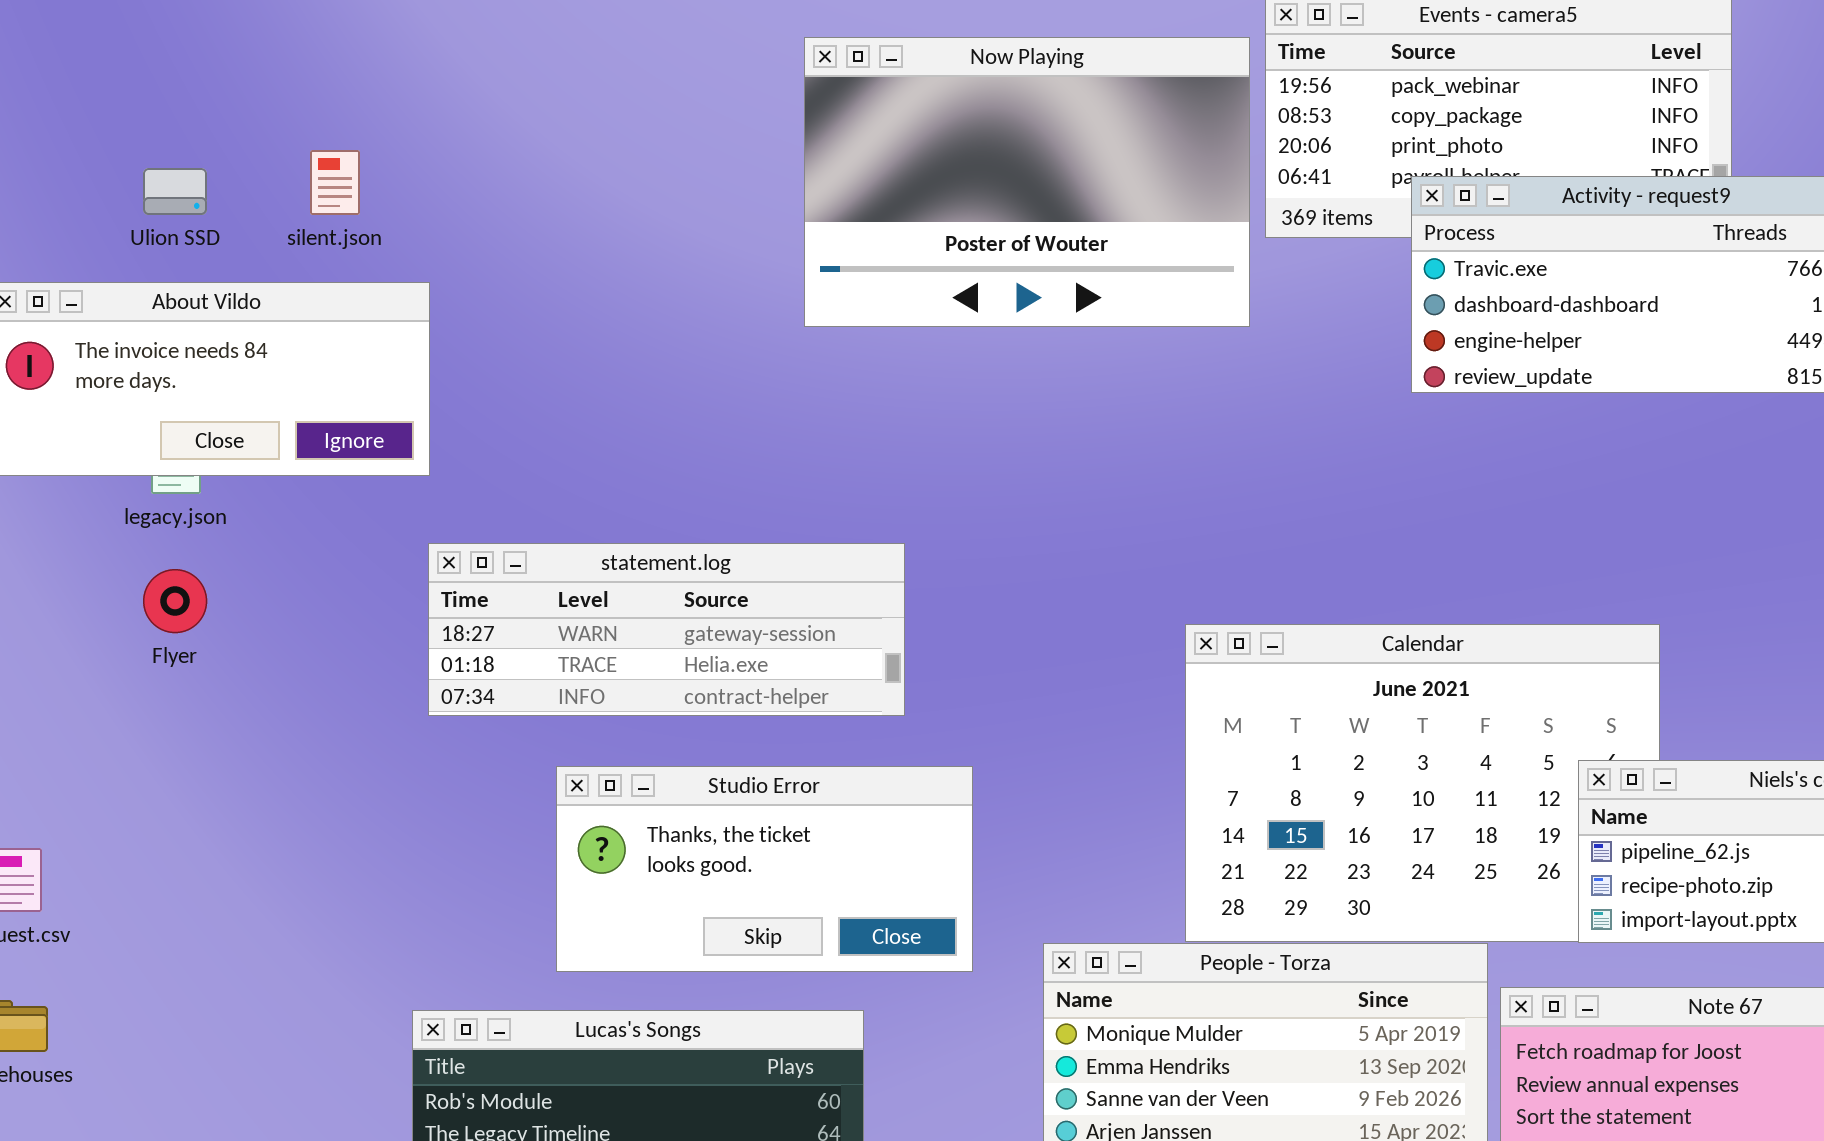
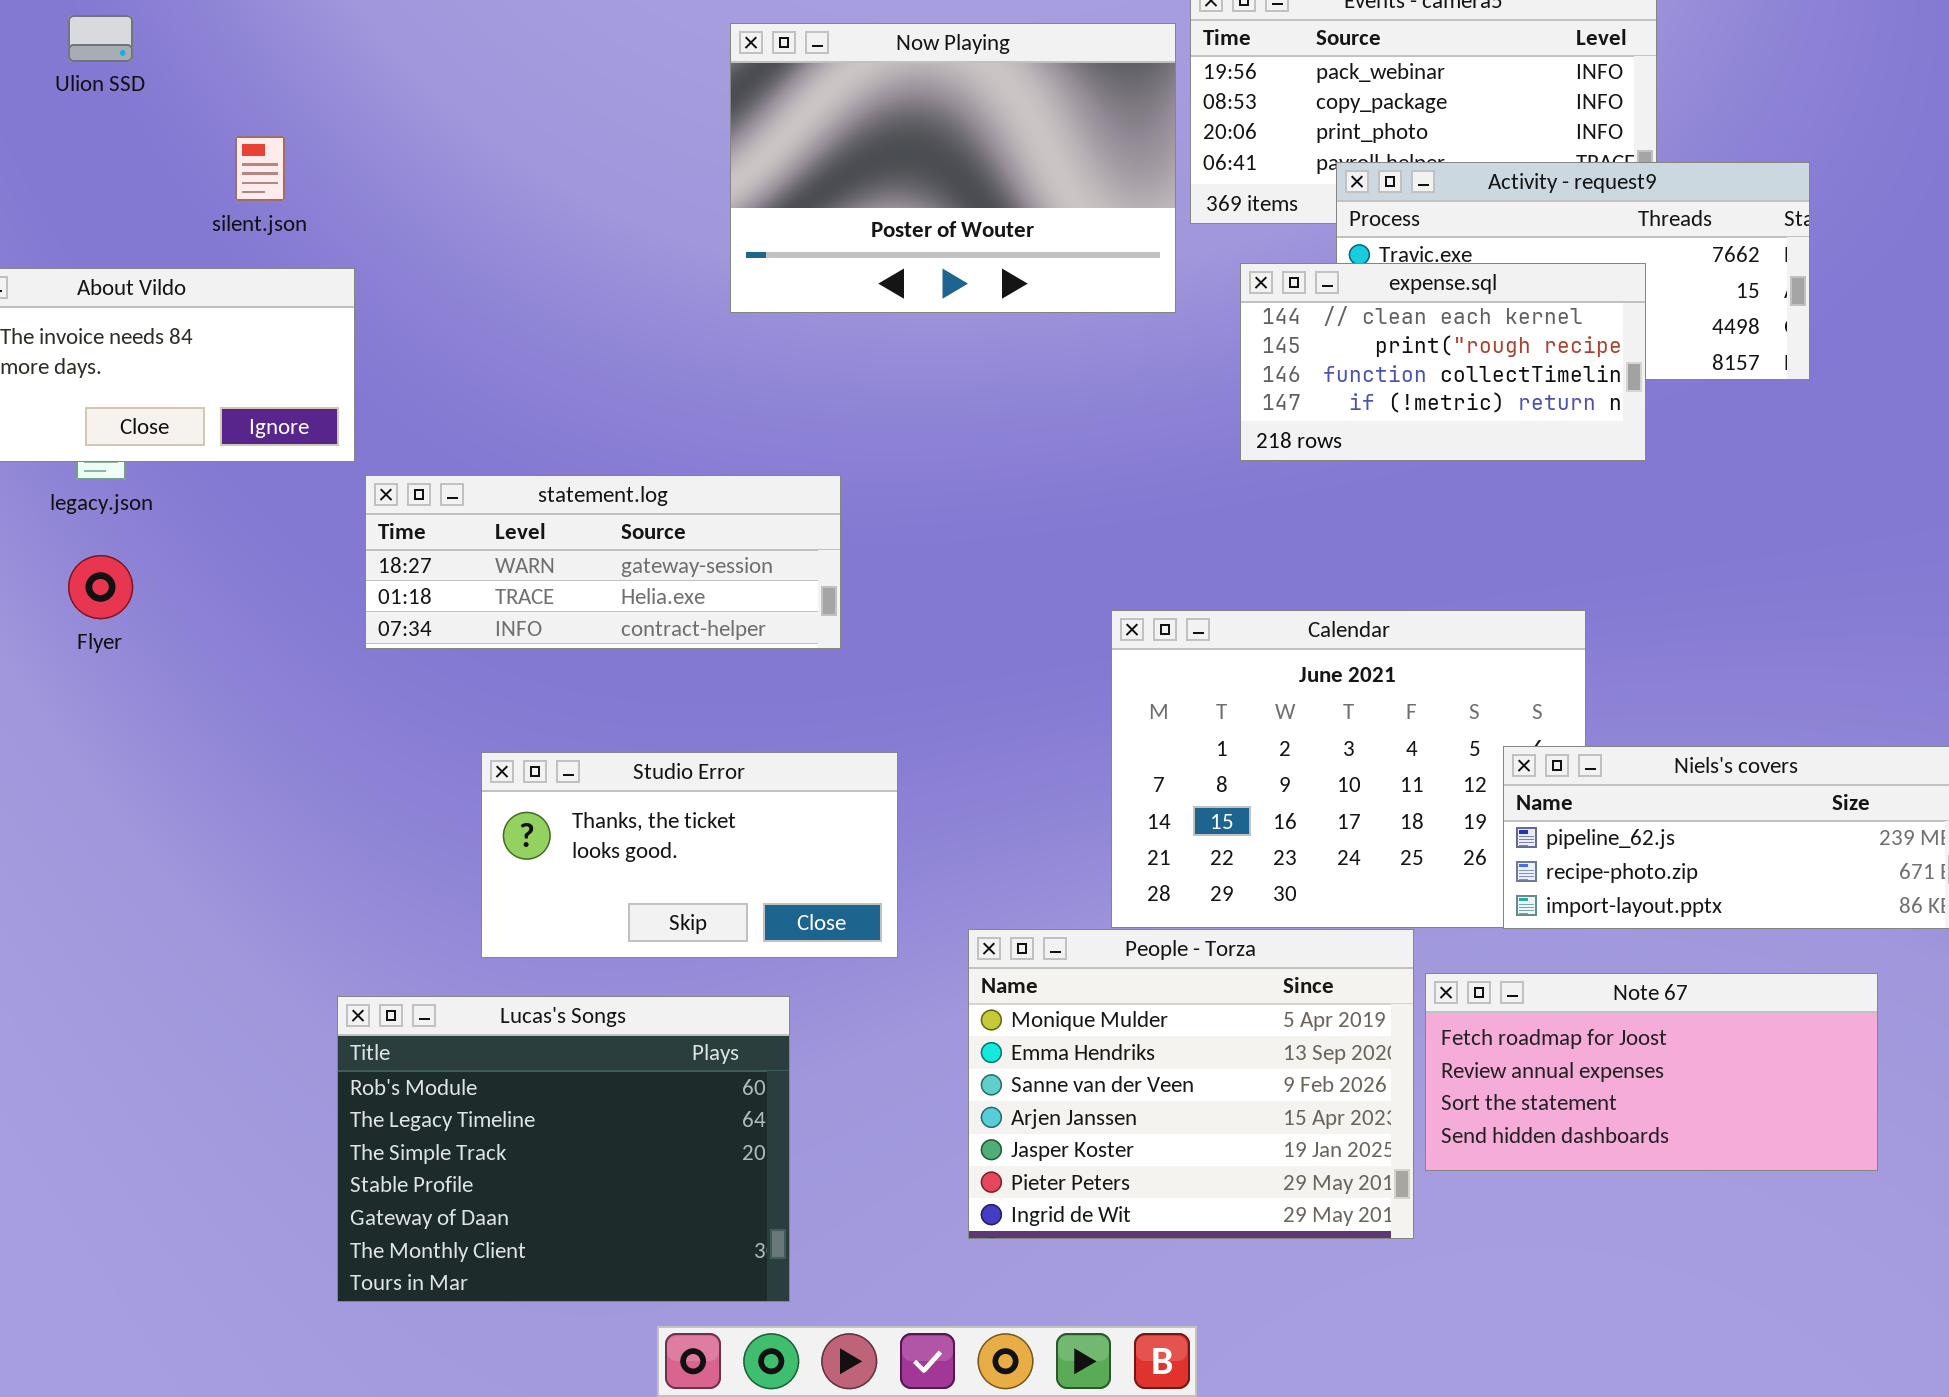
Ulion SSD: [143,168,207,215] -> [68,15,133,62], moved
expense.sql: none -> [1240,263,1646,461], opened
statement.log: [428,543,905,716] -> [365,475,841,649], moved

